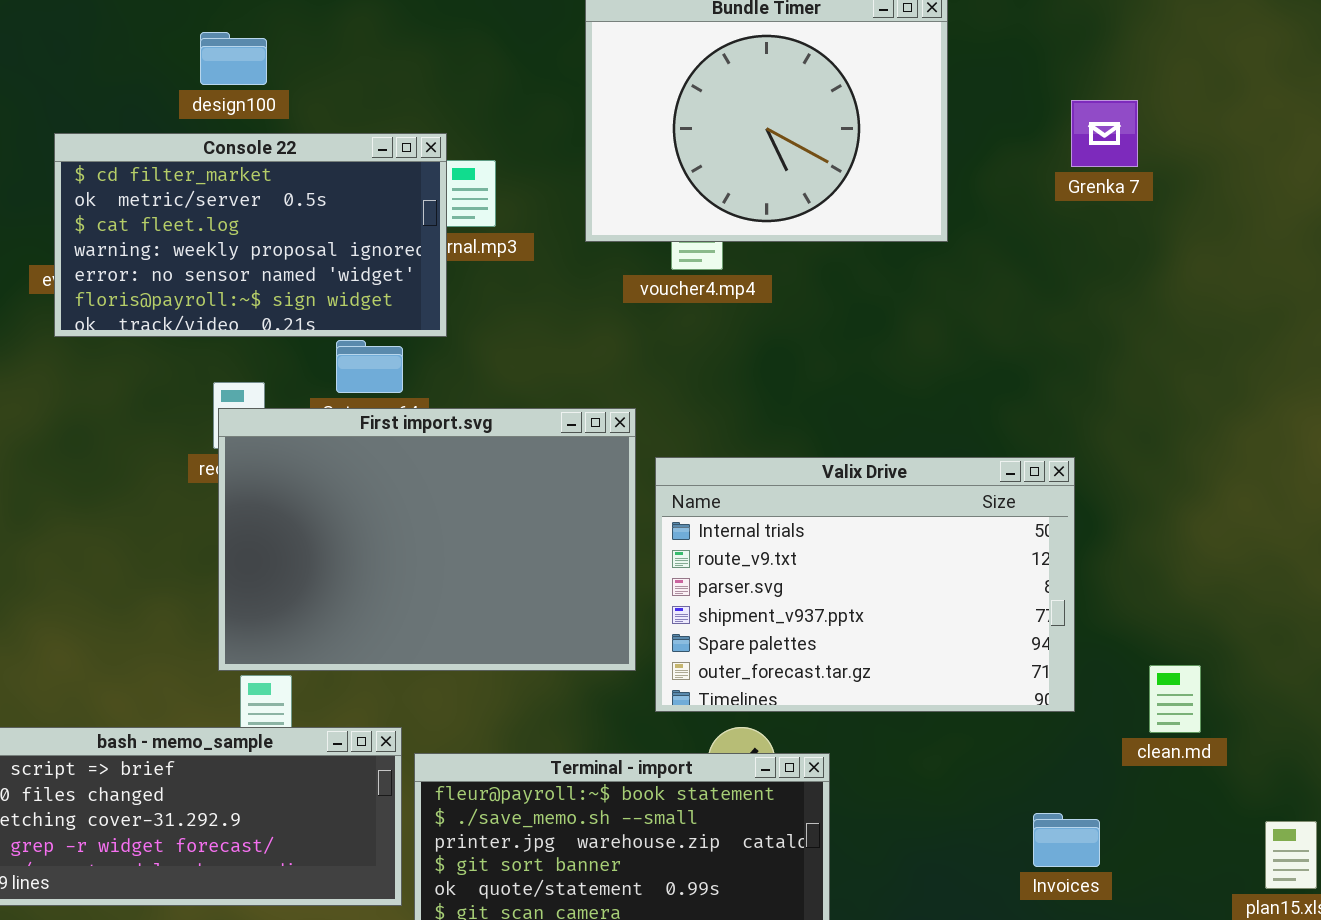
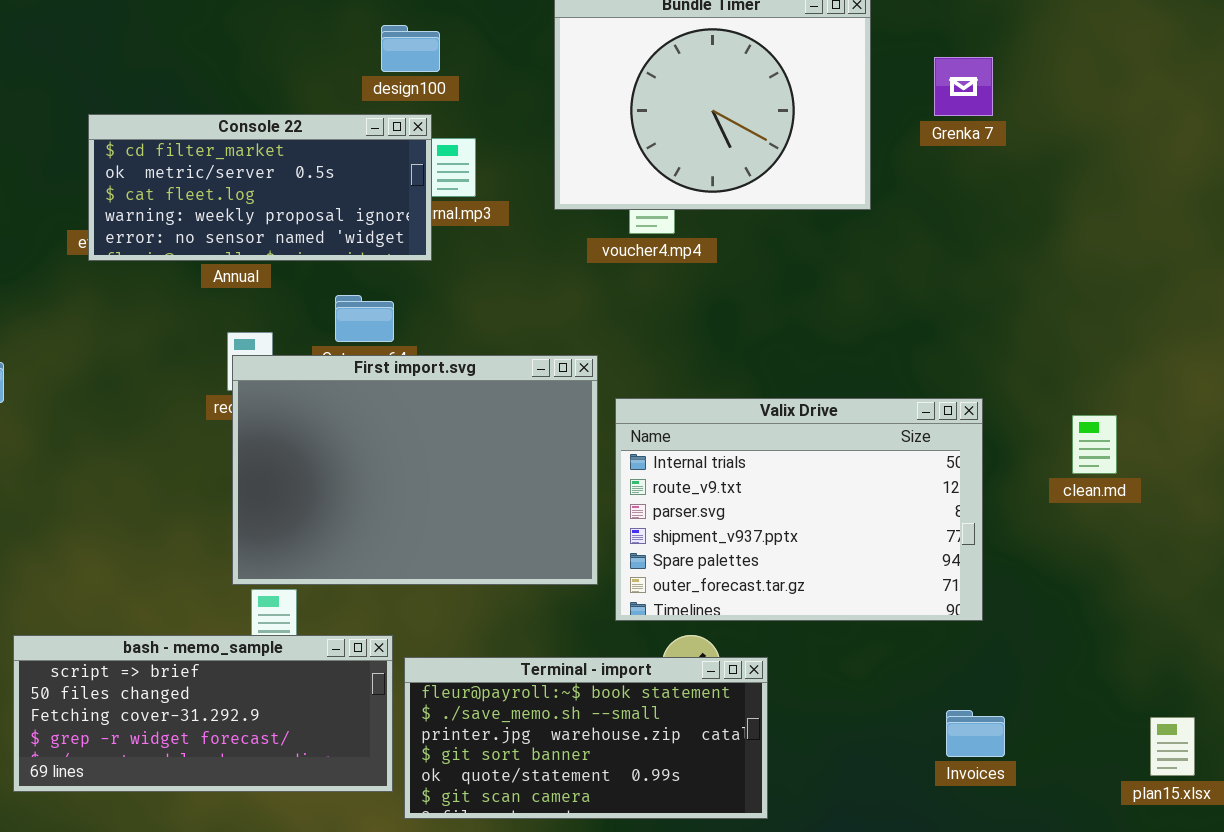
design100: [200,32,267,85] -> [381,25,440,72], moved
Grenka 7: [1071,100,1138,167] -> [934,57,993,116], moved
Console 22: [54,133,447,337] -> [88,114,432,261], resized
clean.md: [1149,665,1201,733] -> [1072,415,1117,474], moved

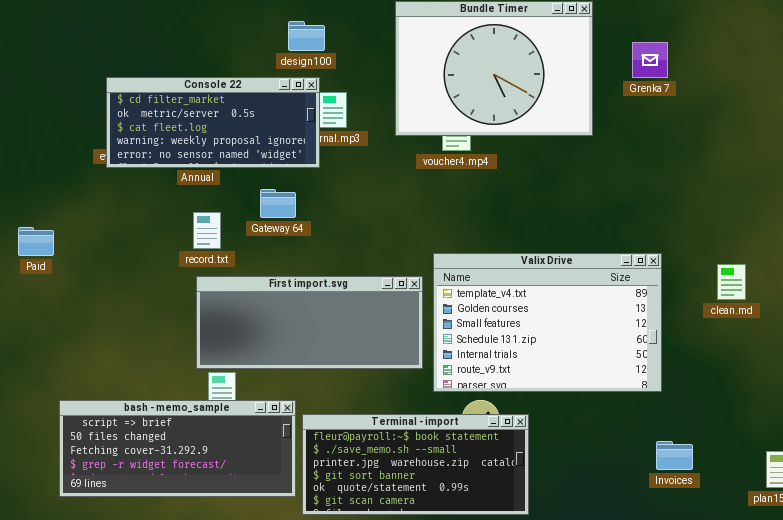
First import.svg: [232,355,598,585] -> [196,276,423,369], resized
Valix Drive: [615,398,983,621] -> [433,253,662,392], scrolled up 4 rows
Invoices: [946,710,1005,757] -> [656,441,693,470], moved

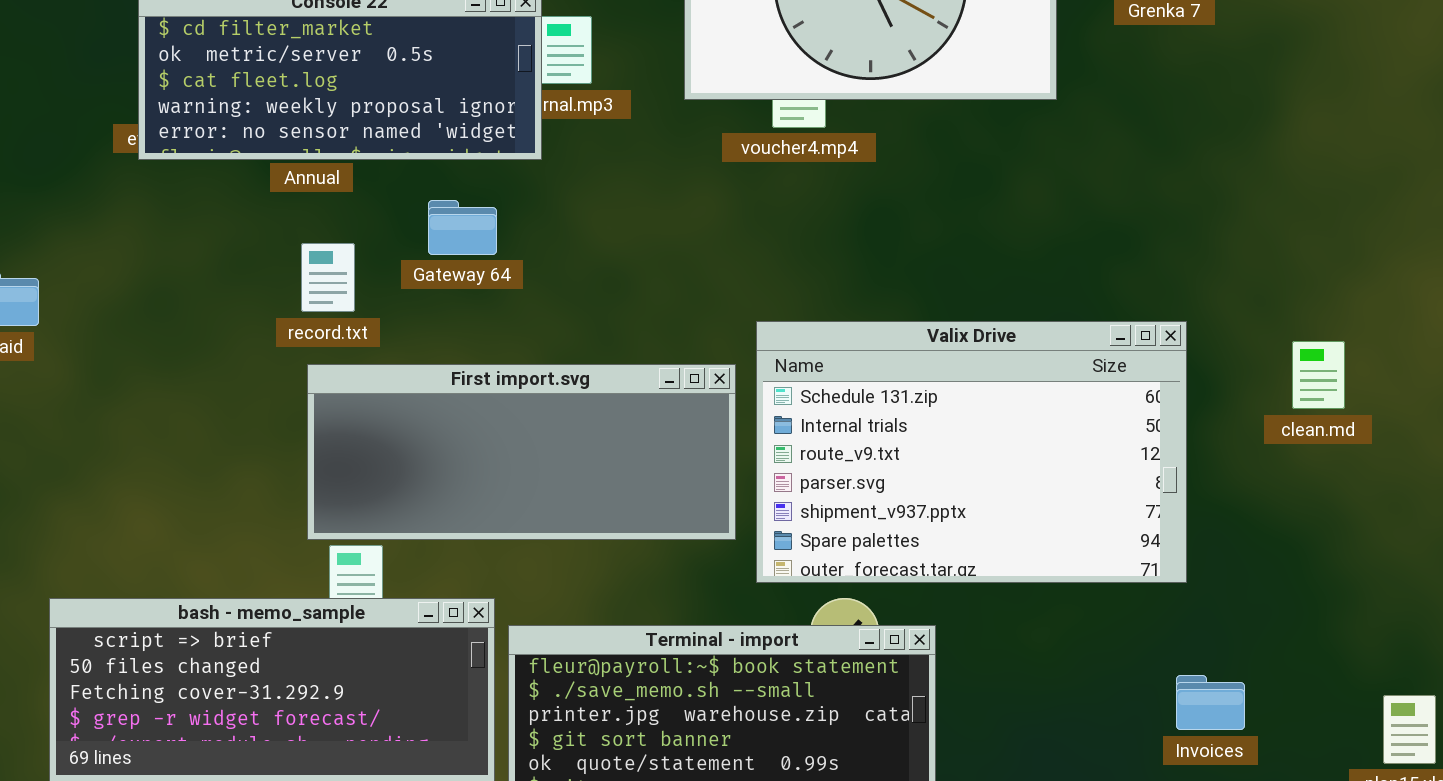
Valix Drive: [433,253,662,392] -> [756,321,1187,583], scrolled down 3 rows

